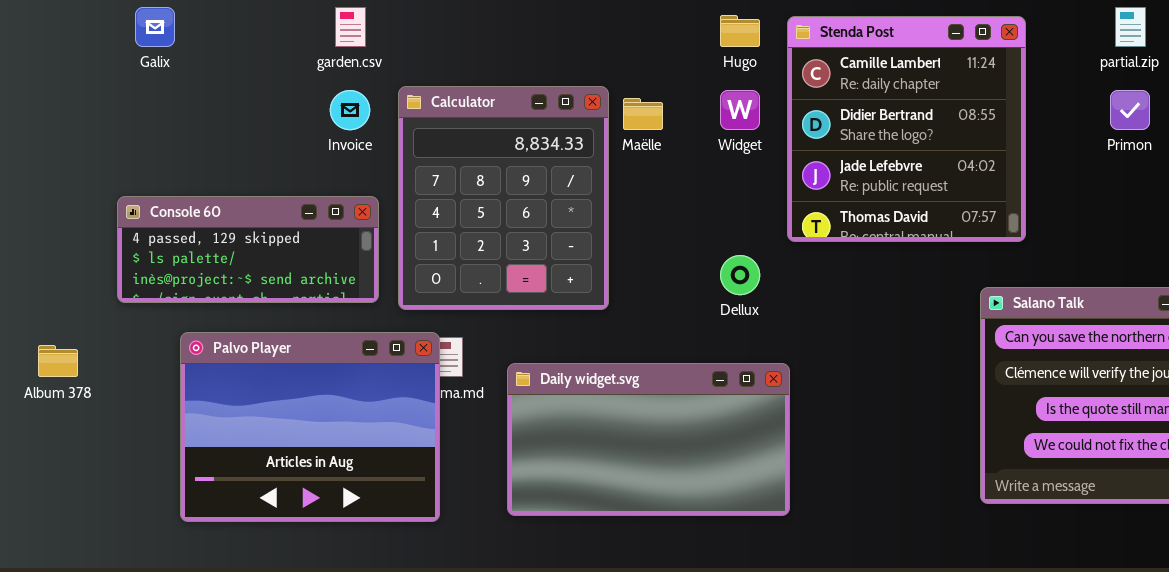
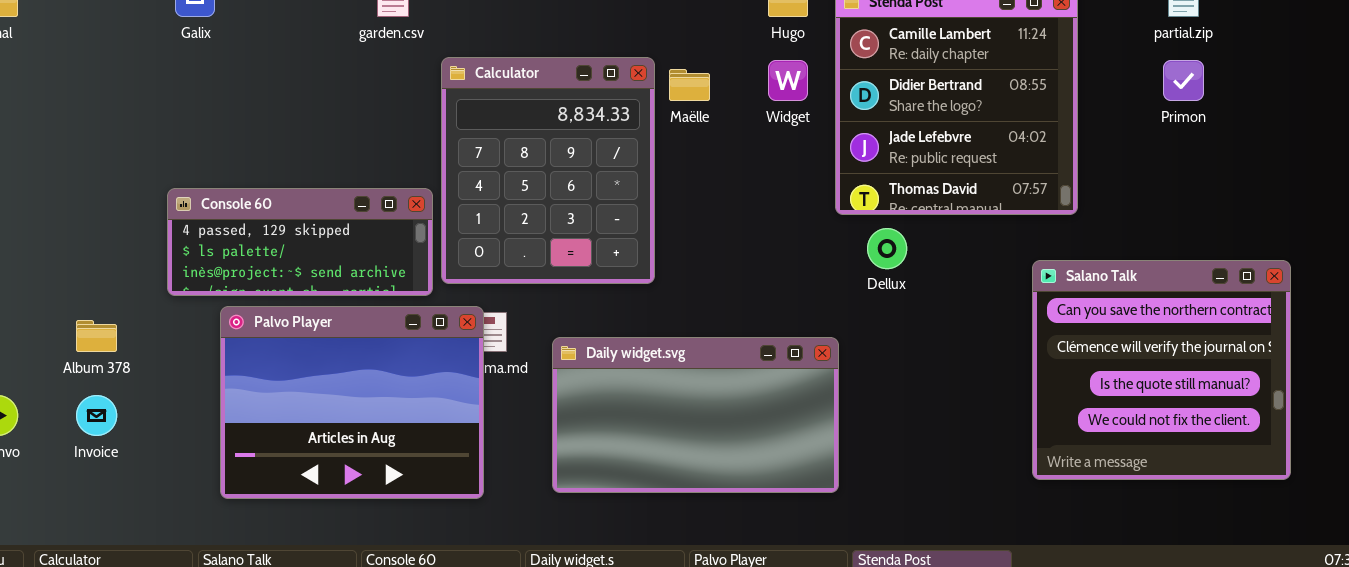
Invoice: [330,90,370,130] -> [76,395,117,436], moved
Console 60: [117,196,379,303] -> [167,188,433,296], moved
Dellux: [720,255,760,295] -> [867,228,907,269], moved

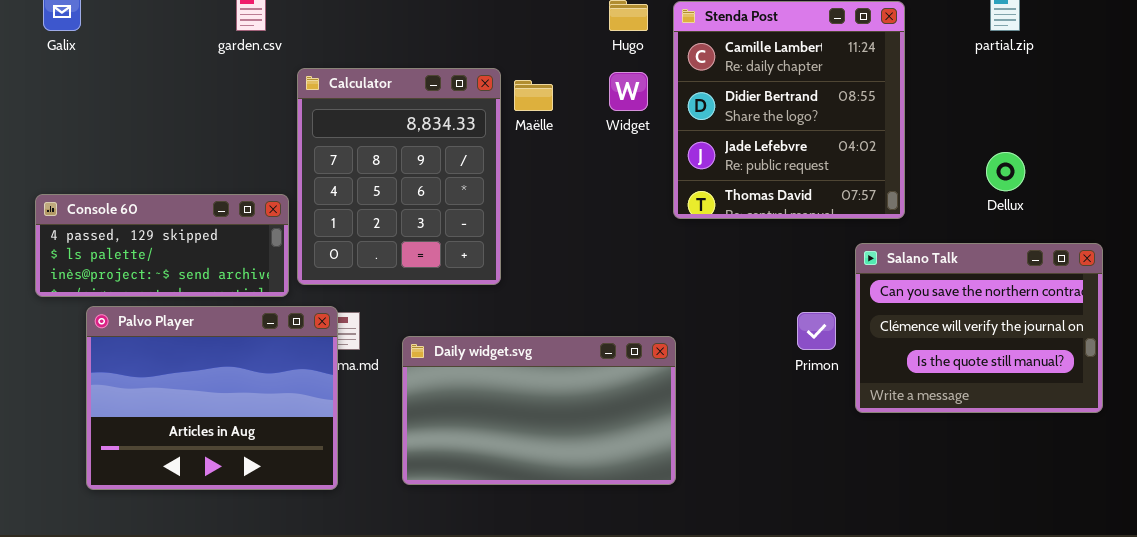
Primon: [1163,60,1204,101] -> [797,312,836,350], moved
Dellux: [867,228,907,269] -> [986,152,1025,191], moved
Salano Talk: [1032,260,1291,480] -> [855,243,1103,413], moved, resized

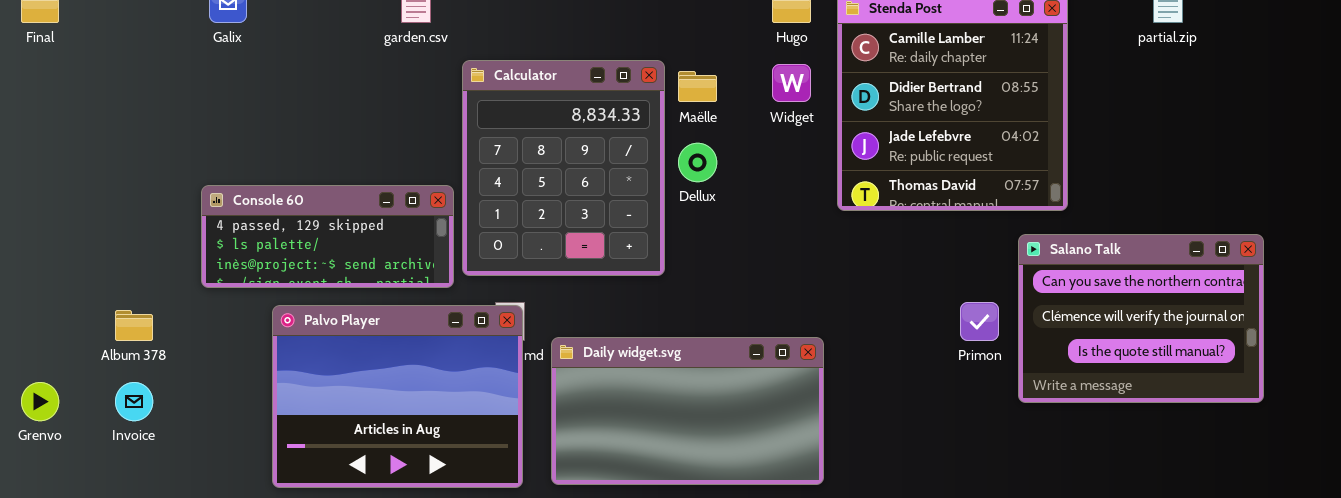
Dellux: [986,152,1025,191] -> [678,143,717,182], moved
Palvo Player: [86,306,338,490] -> [272,305,523,488], moved
Daily widget.svg: [402,336,676,485] -> [551,337,824,485], moved

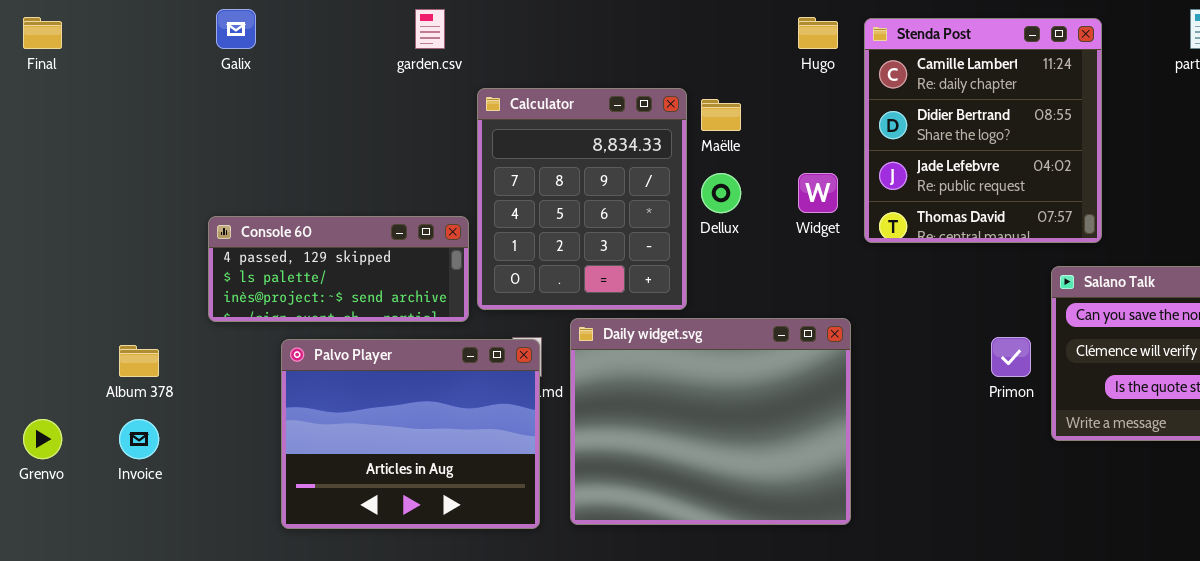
Widget: [772,64,811,102] -> [798,173,838,213], moved
Daily widget.svg: [551,337,824,485] -> [570,318,851,525], resized

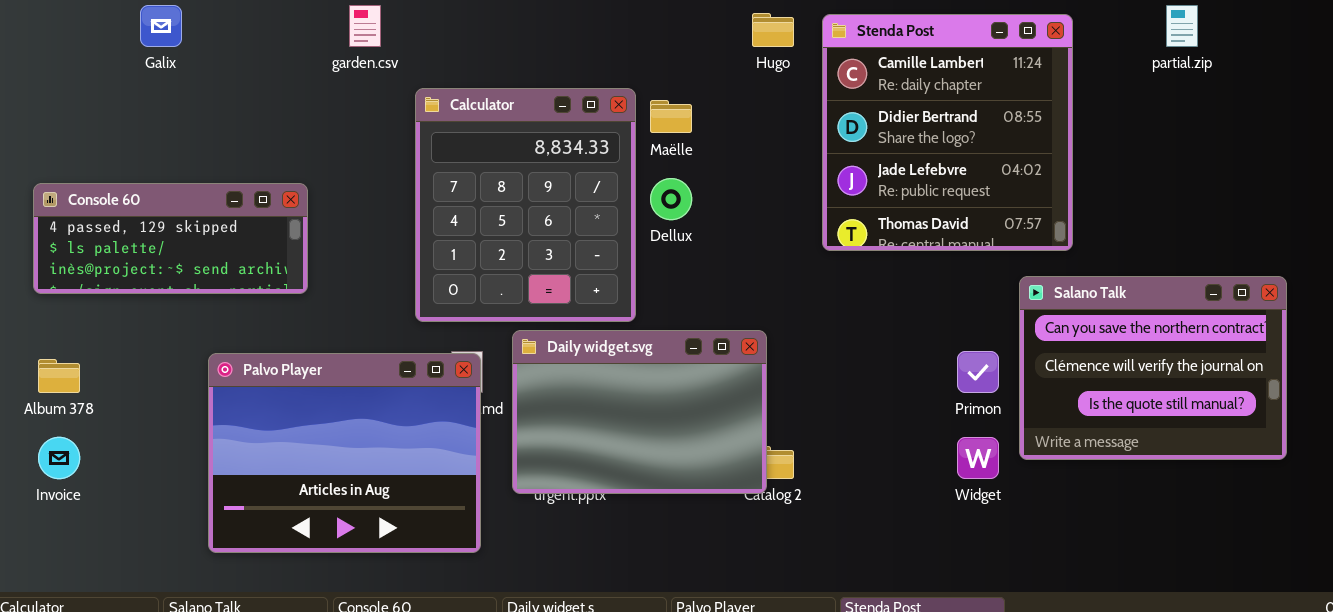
Widget: [798,173,838,213] -> [957,437,999,479], moved
Console 60: [208,216,469,322] -> [33,183,308,294], moved
Daily widget.svg: [570,318,851,525] -> [512,330,767,494], resized

